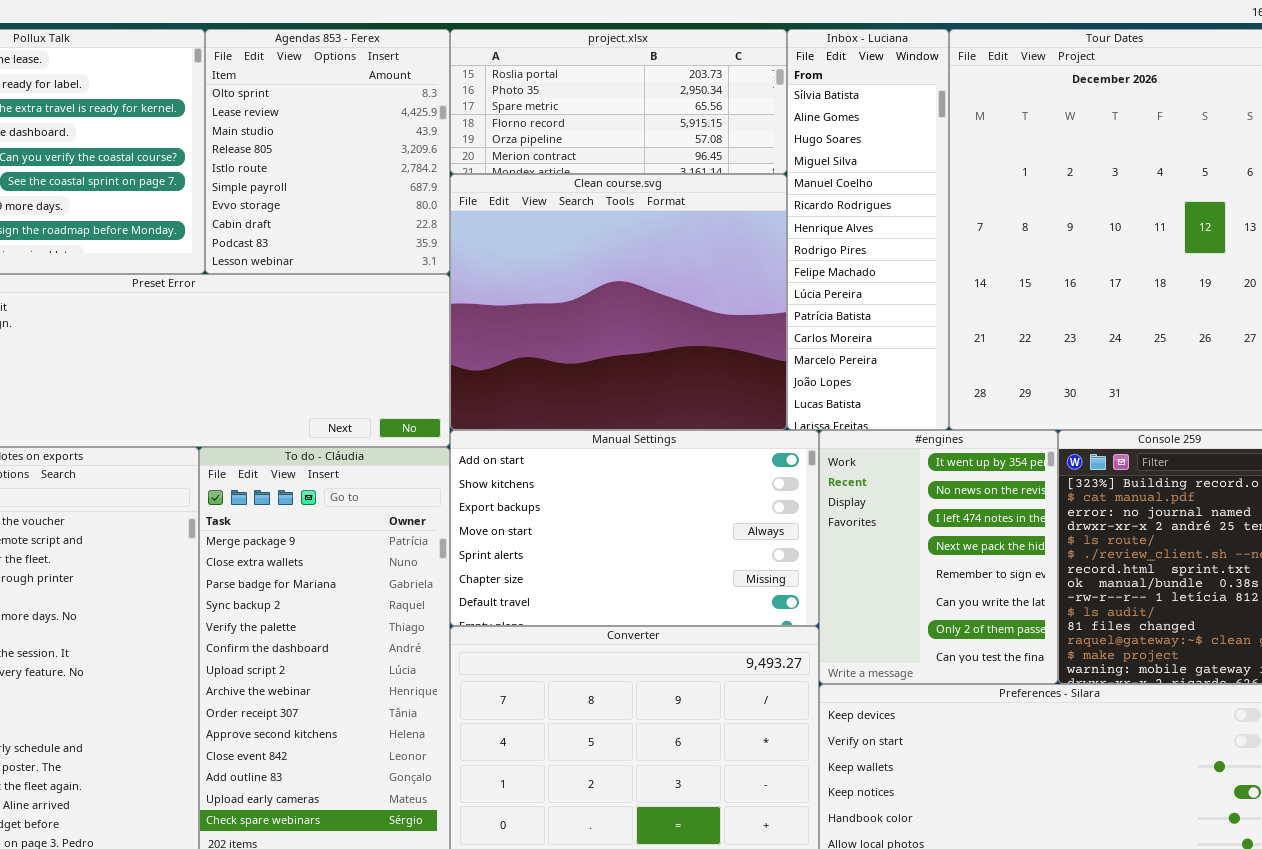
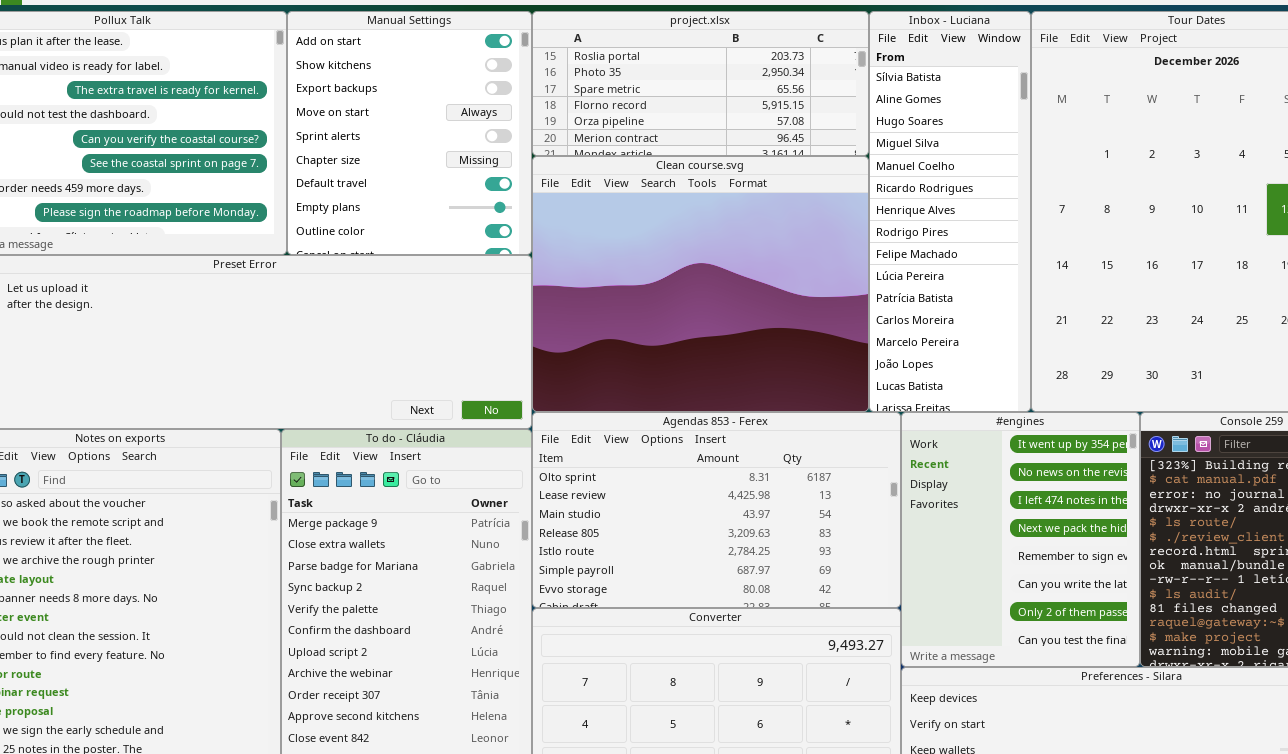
Agendas 853 - Ferex: [205,29,450,274] -> [532,412,901,608], moved, resized
Manual Settings: [450,430,819,626] -> [287,11,532,255], moved, resized

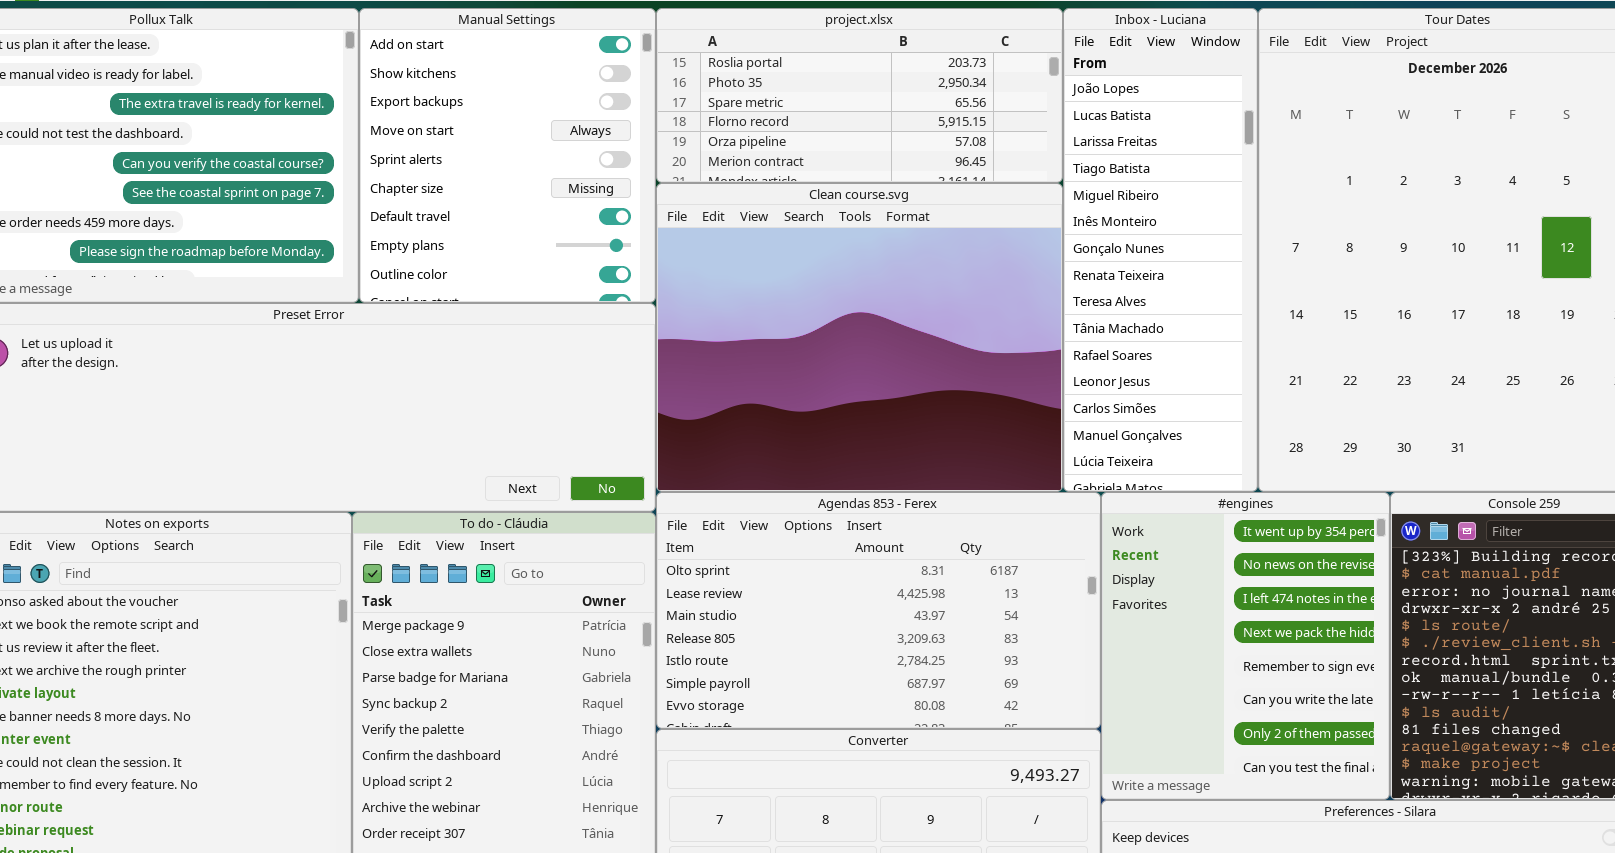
Inbox - Luciana: [869,11,1031,412] -> [1063,8,1258,492], scrolled down 13 rows

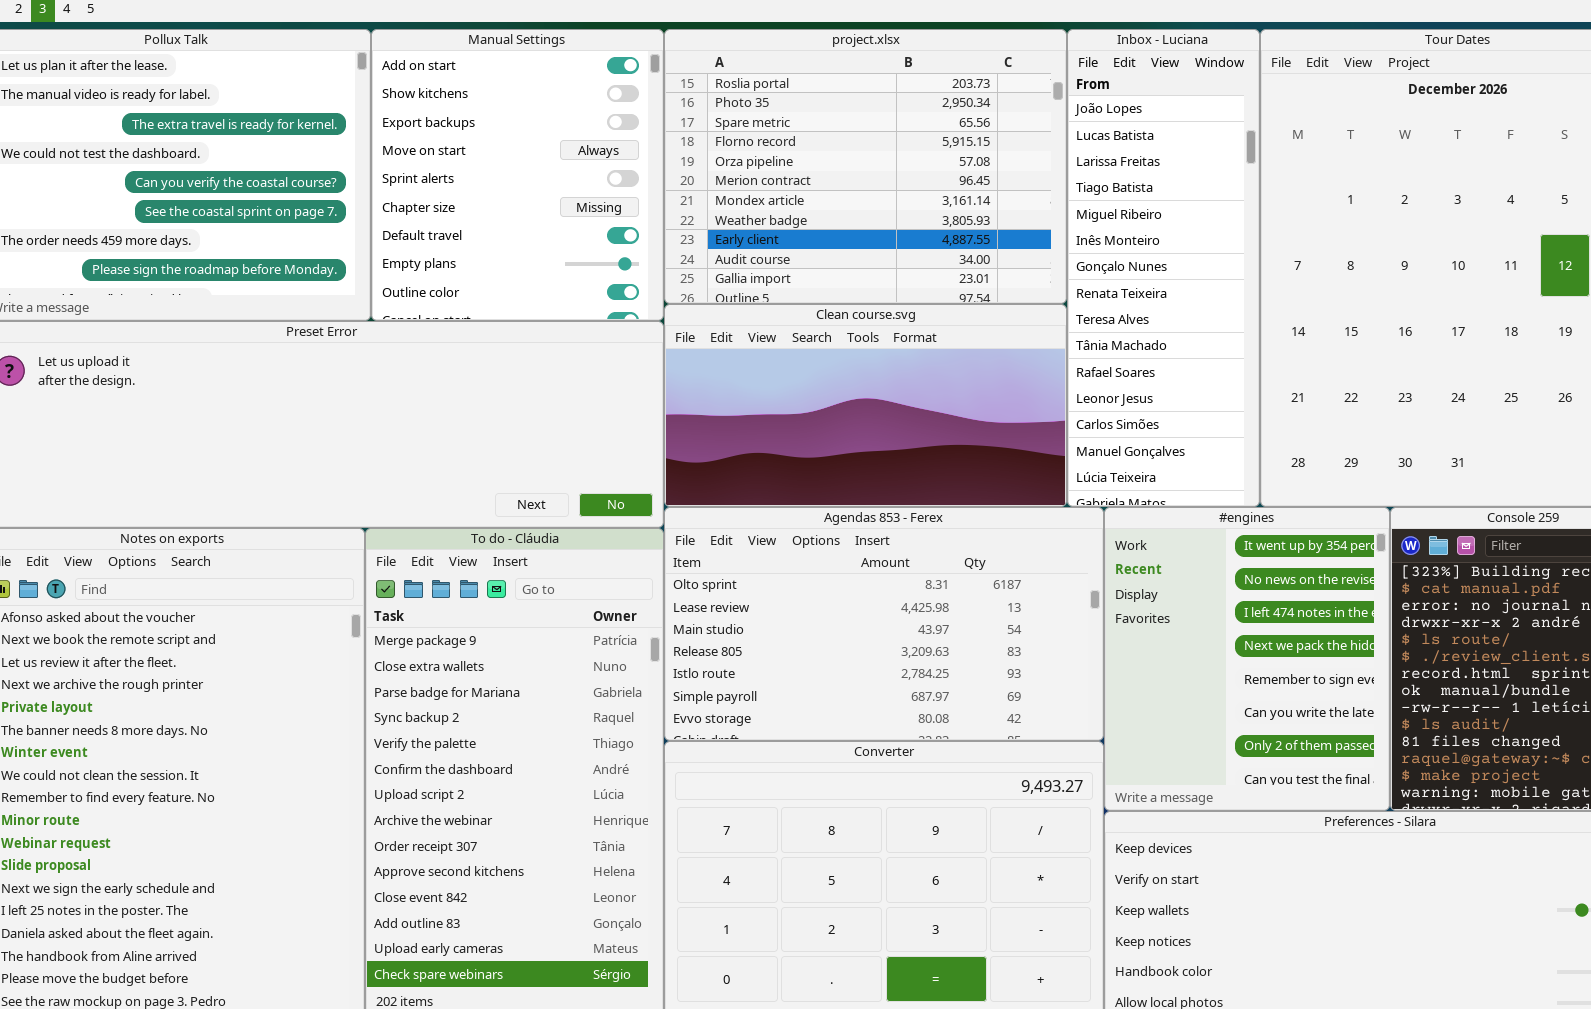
project.xlsx: [656,8,1063,183] -> [664,29,1067,304], resized
Clean course.svg: [656,183,1063,492] -> [664,304,1067,507], resized

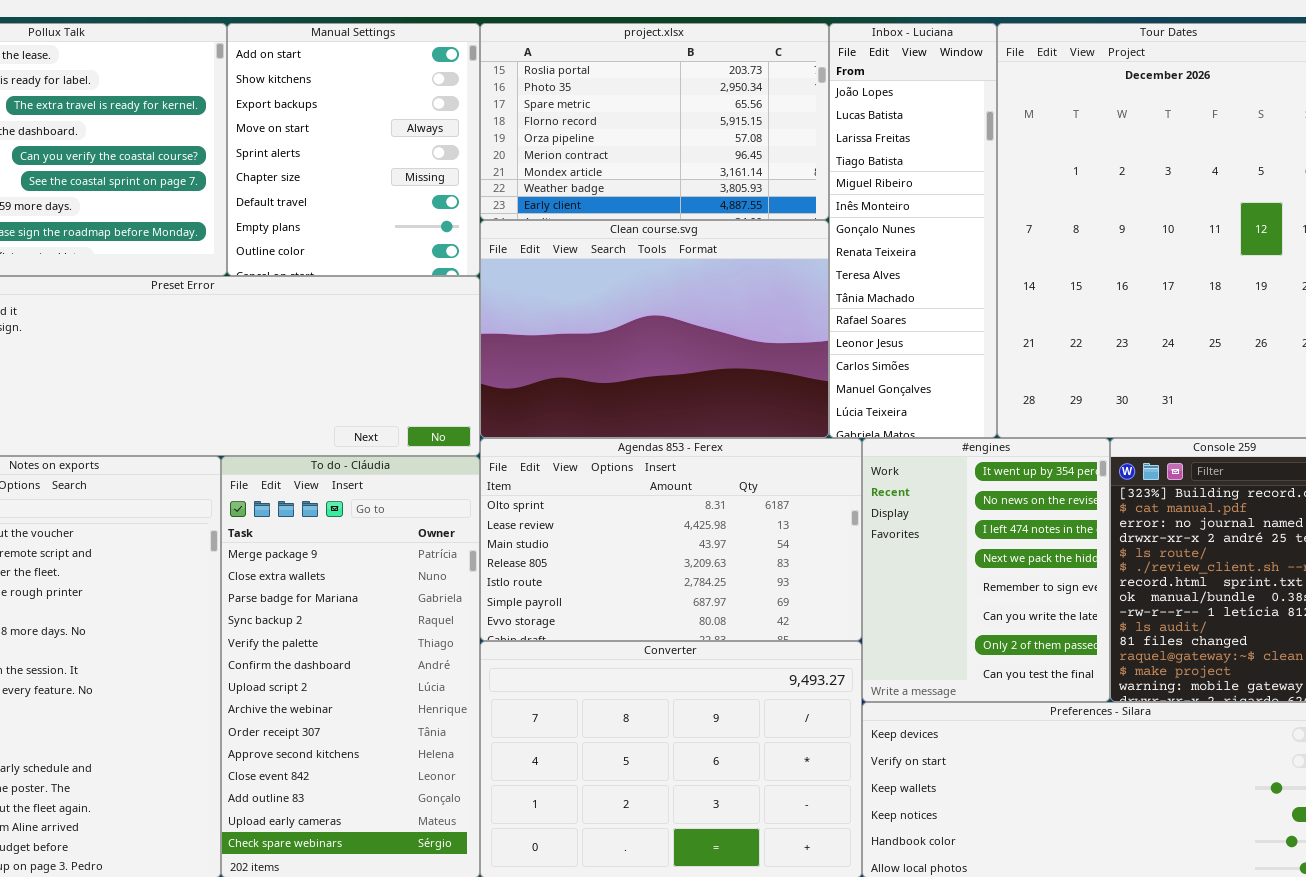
project.xlsx: [664,29,1067,304] -> [480,23,829,220], resized
Clean course.svg: [664,304,1067,507] -> [480,220,829,438], resized

